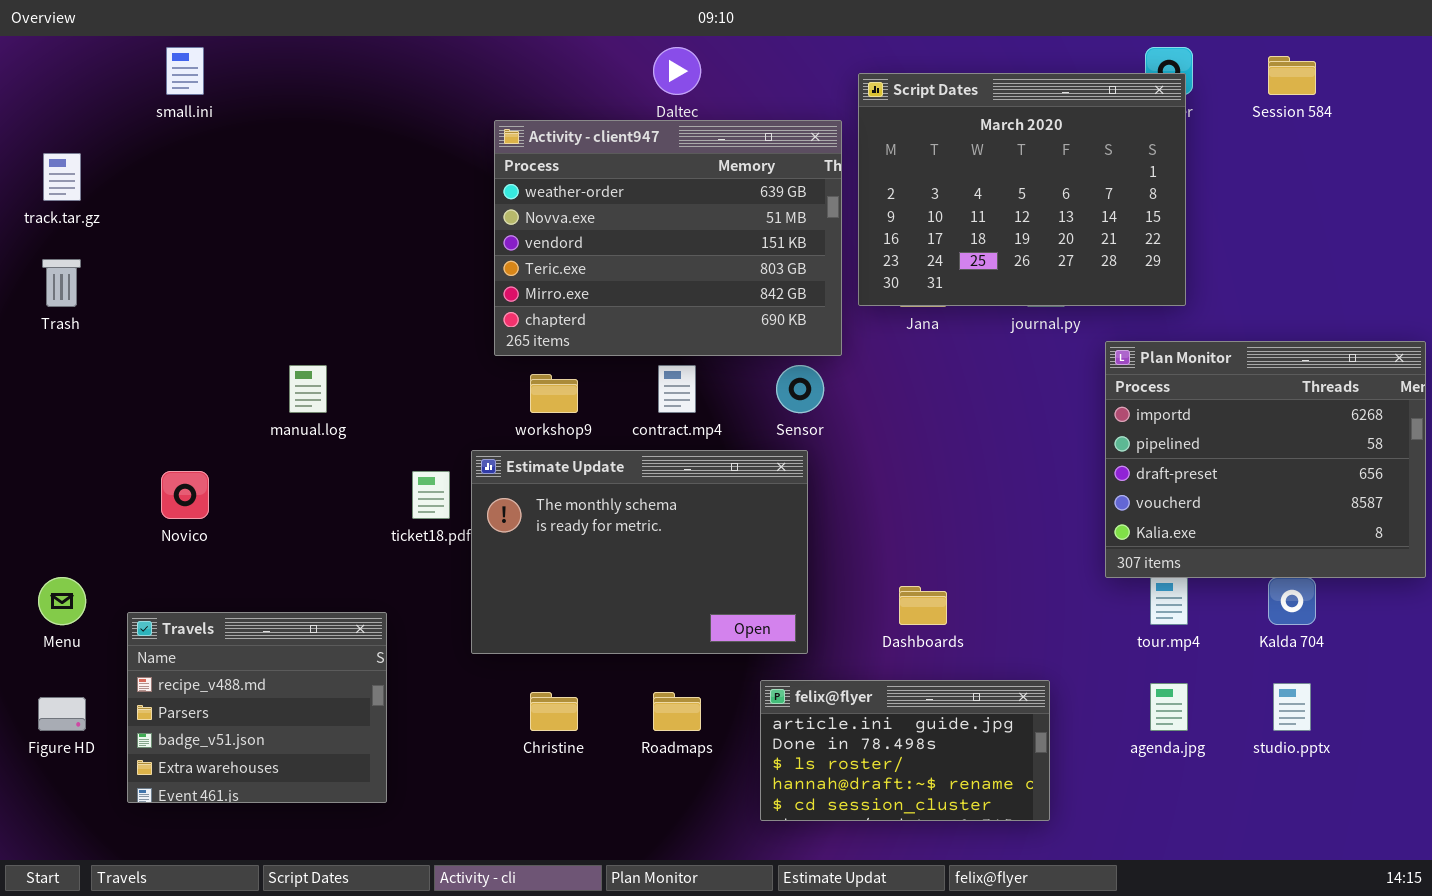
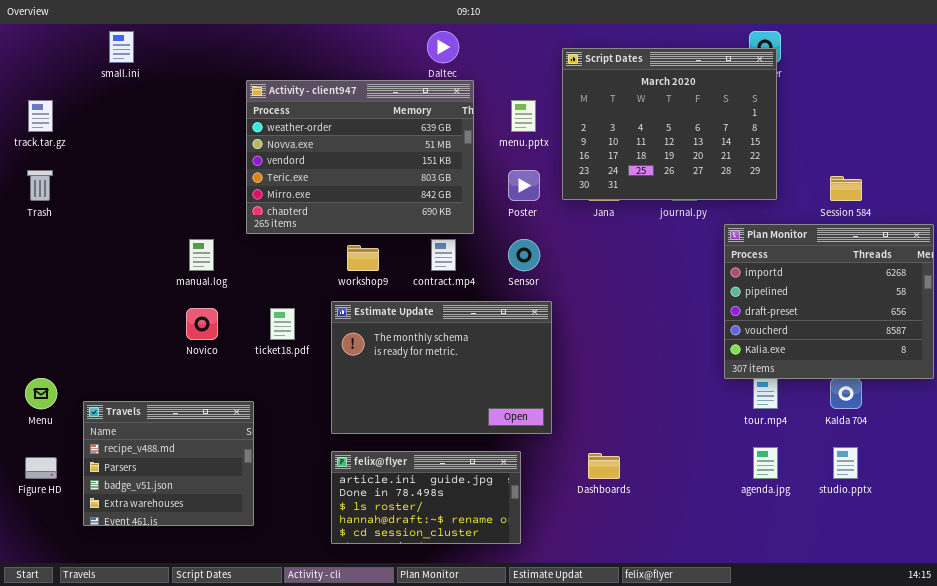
Session 584: [1268,56,1316,95] -> [830,176,862,201], moved
Activity - client947: [494,120,842,356] -> [246,80,474,234], moved
Estimate Update: [471,450,808,654] -> [331,301,552,434], moved
Novico: [161,471,209,519] -> [186,308,218,340], moved
Dashboards: [899,586,947,625] -> [588,453,620,479], moved
felix@flyer: [760,680,1050,821] -> [331,451,521,544], moved

